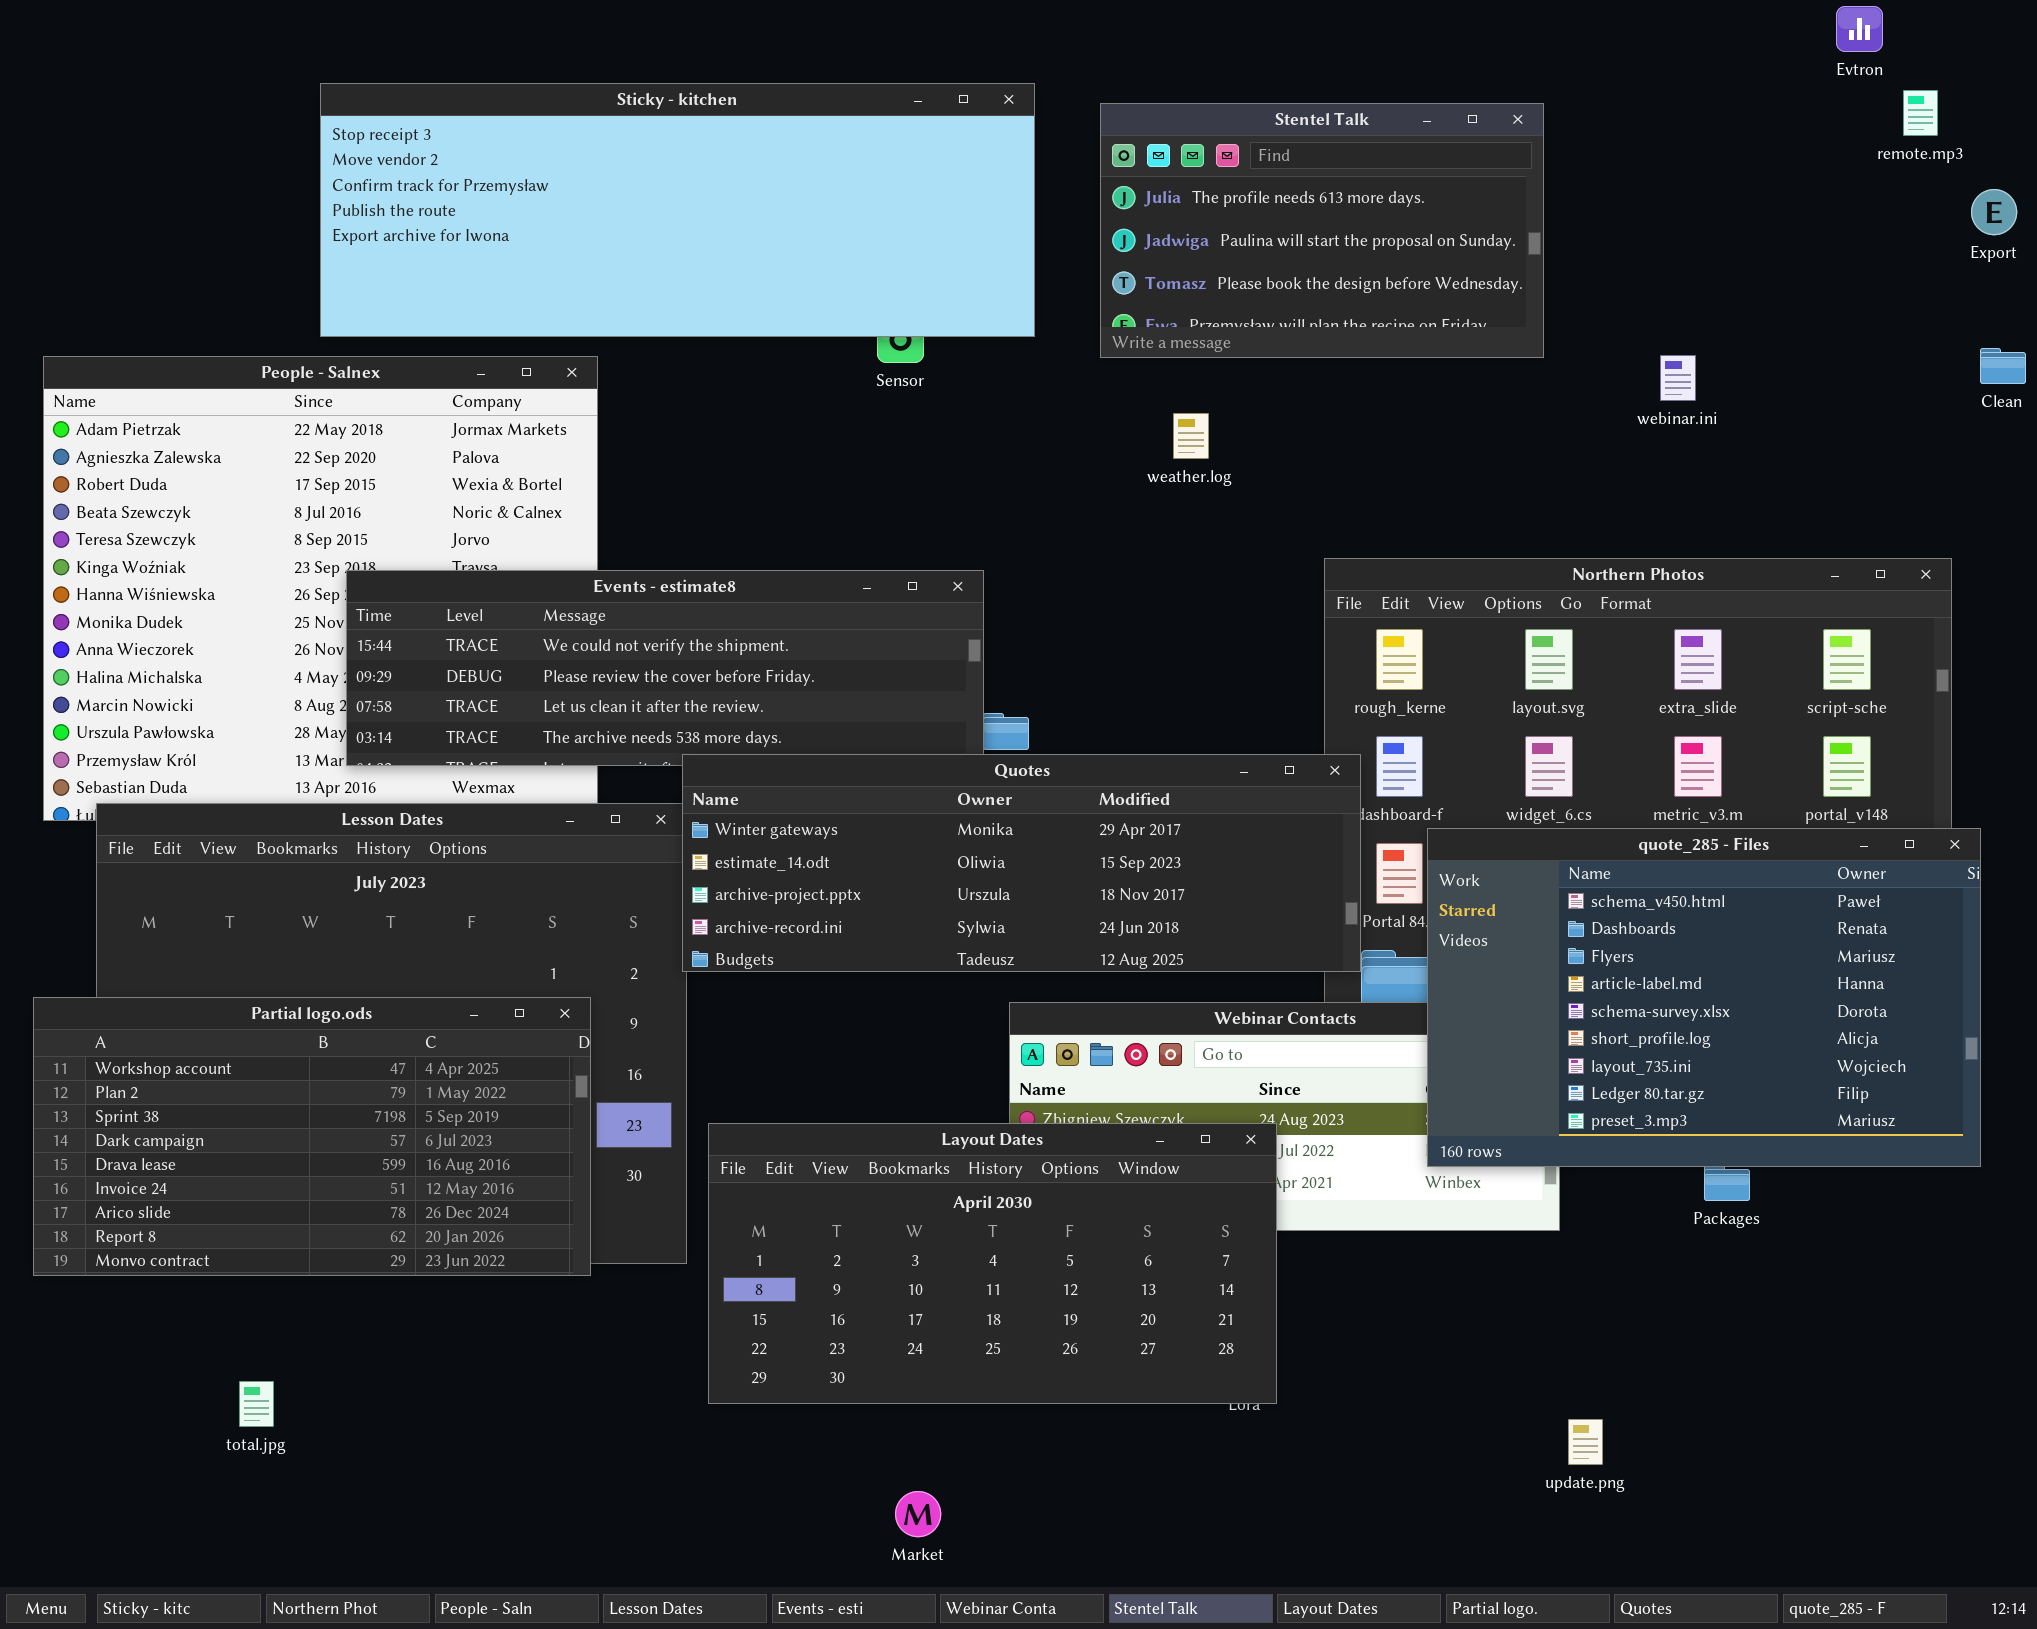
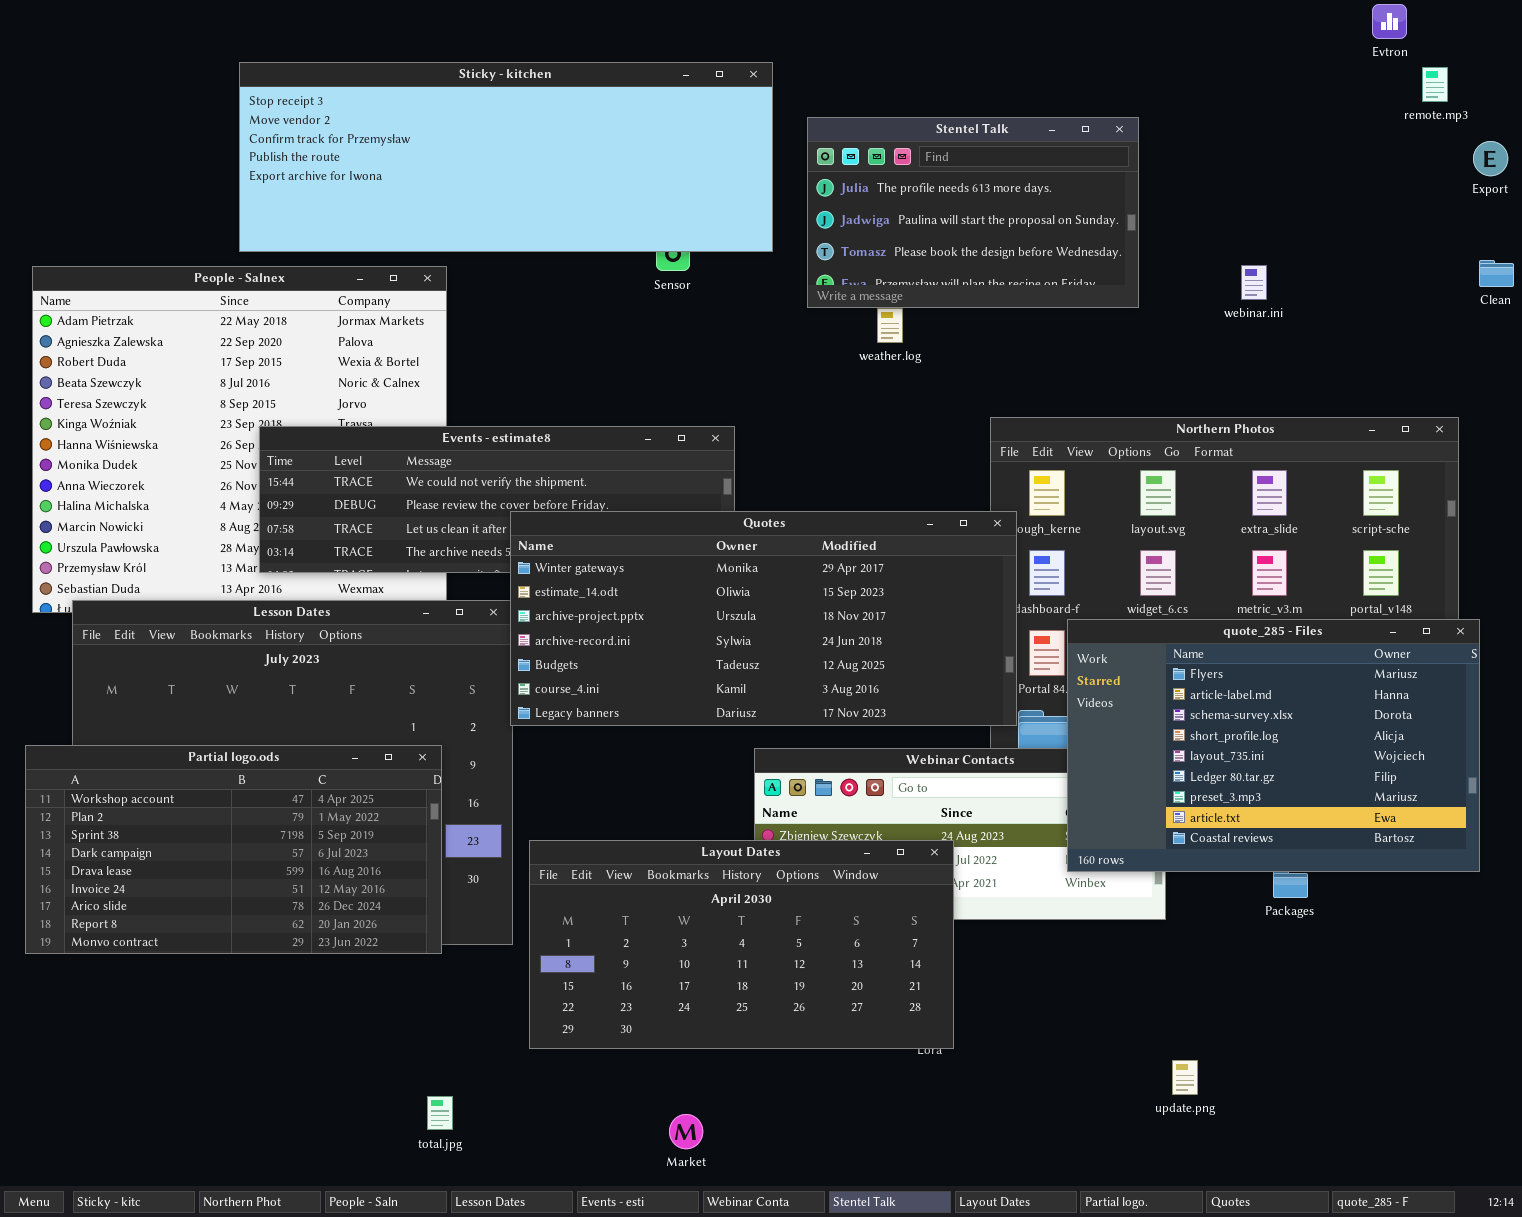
Stentel Talk: [1100,103,1544,358] -> [807,117,1139,308], moved
Quotes: [682,754,1361,972] -> [510,511,1017,726], resized
quote_285 - Files: [1427,828,1981,1167] -> [1067,619,1480,872], scrolled down 2 rows
total.jpg: [239,1381,274,1427] -> [427,1096,453,1130], moved

